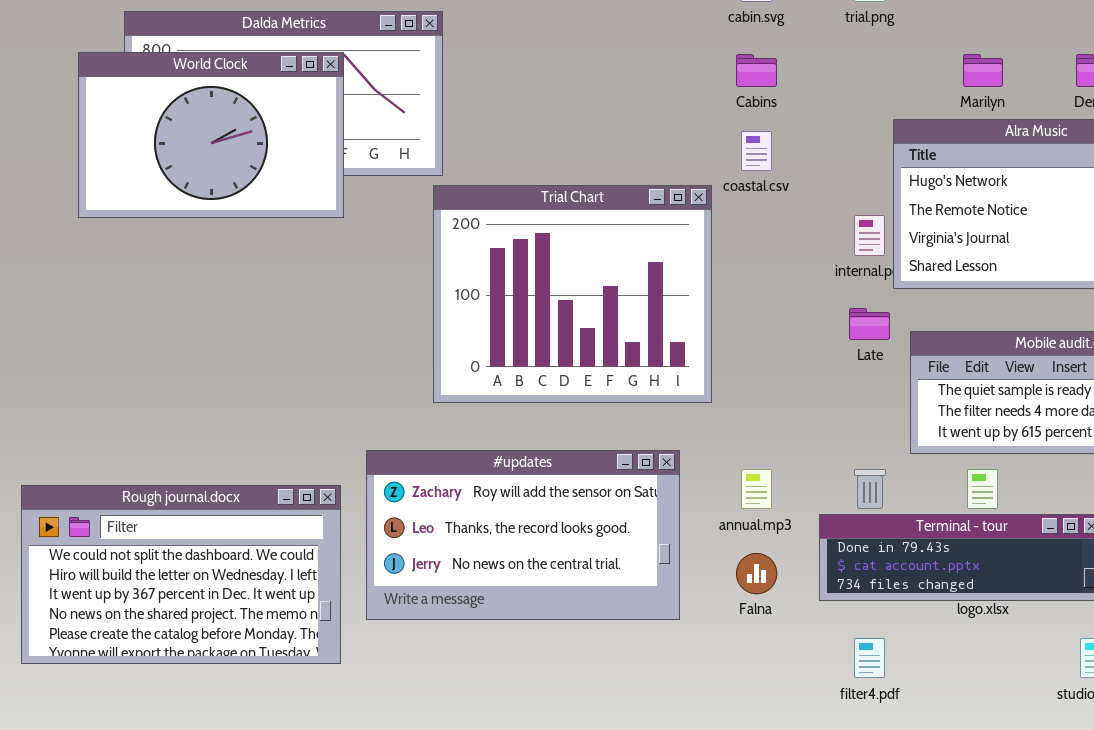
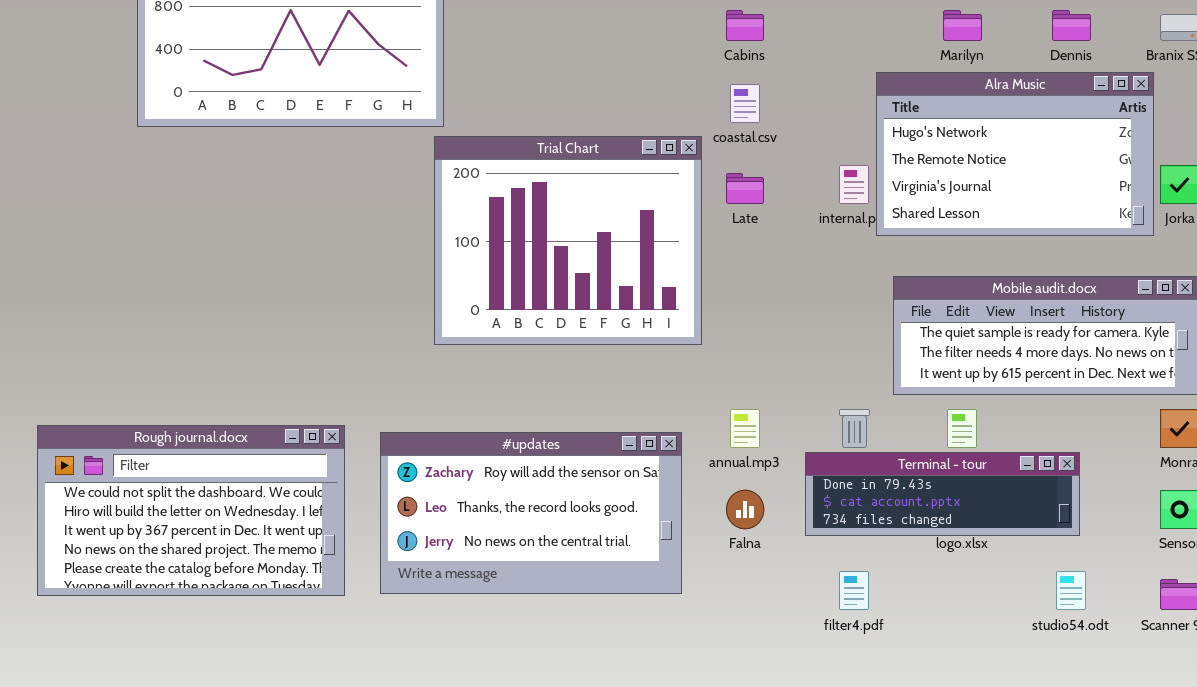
World Clock: [78,52,344,218] -> none, closed
Late: [849,308,890,340] -> [726,173,764,204], moved
#updates: [366,450,680,620] -> [380,432,682,594], moved

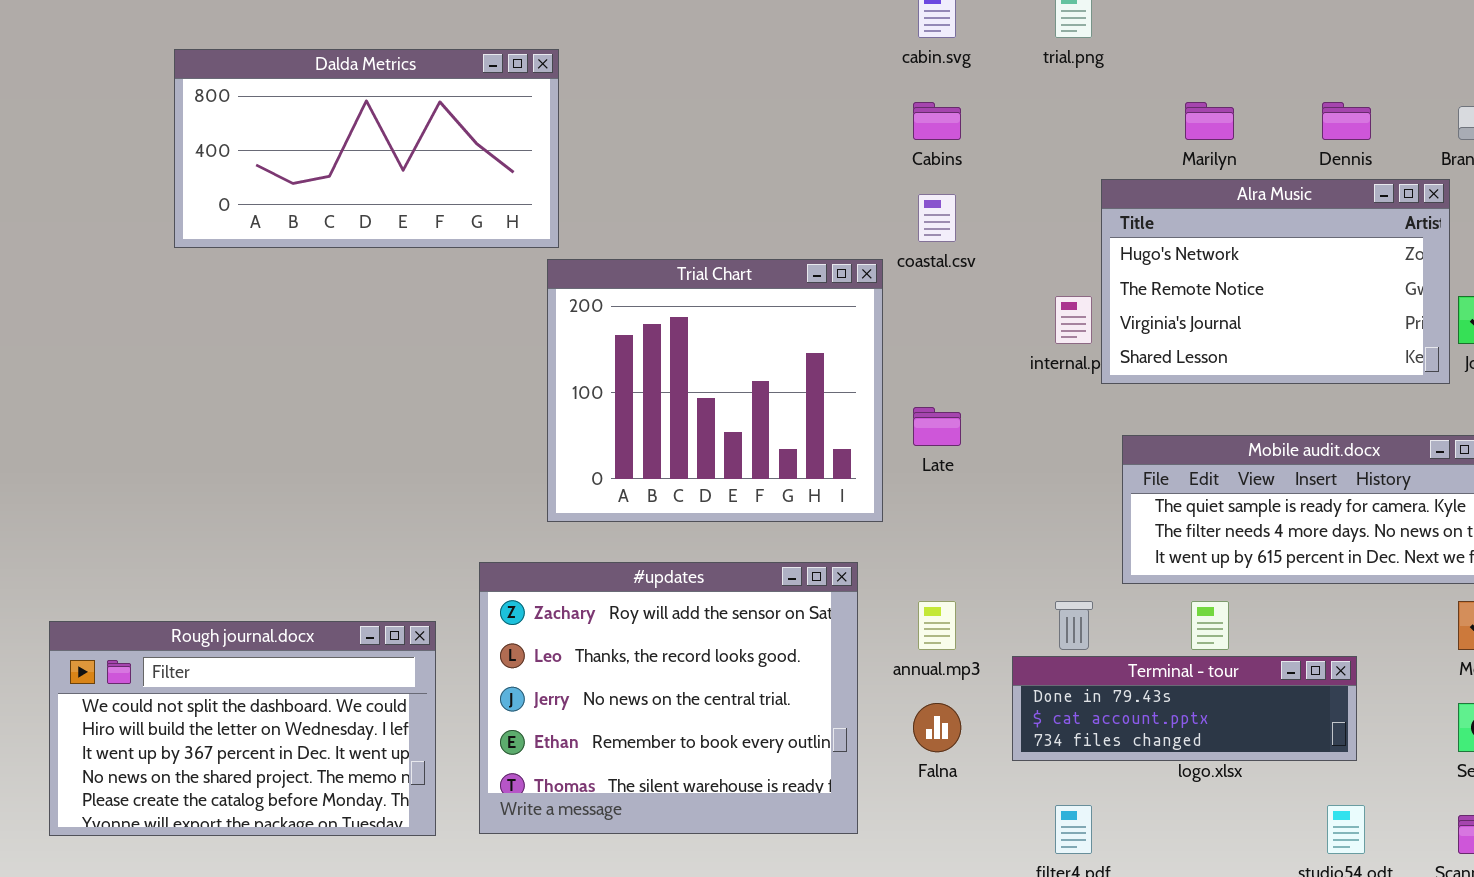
Late: [726,173,764,204] -> [913,407,961,446], moved
#updates: [380,432,682,594] -> [479,562,858,834], resized

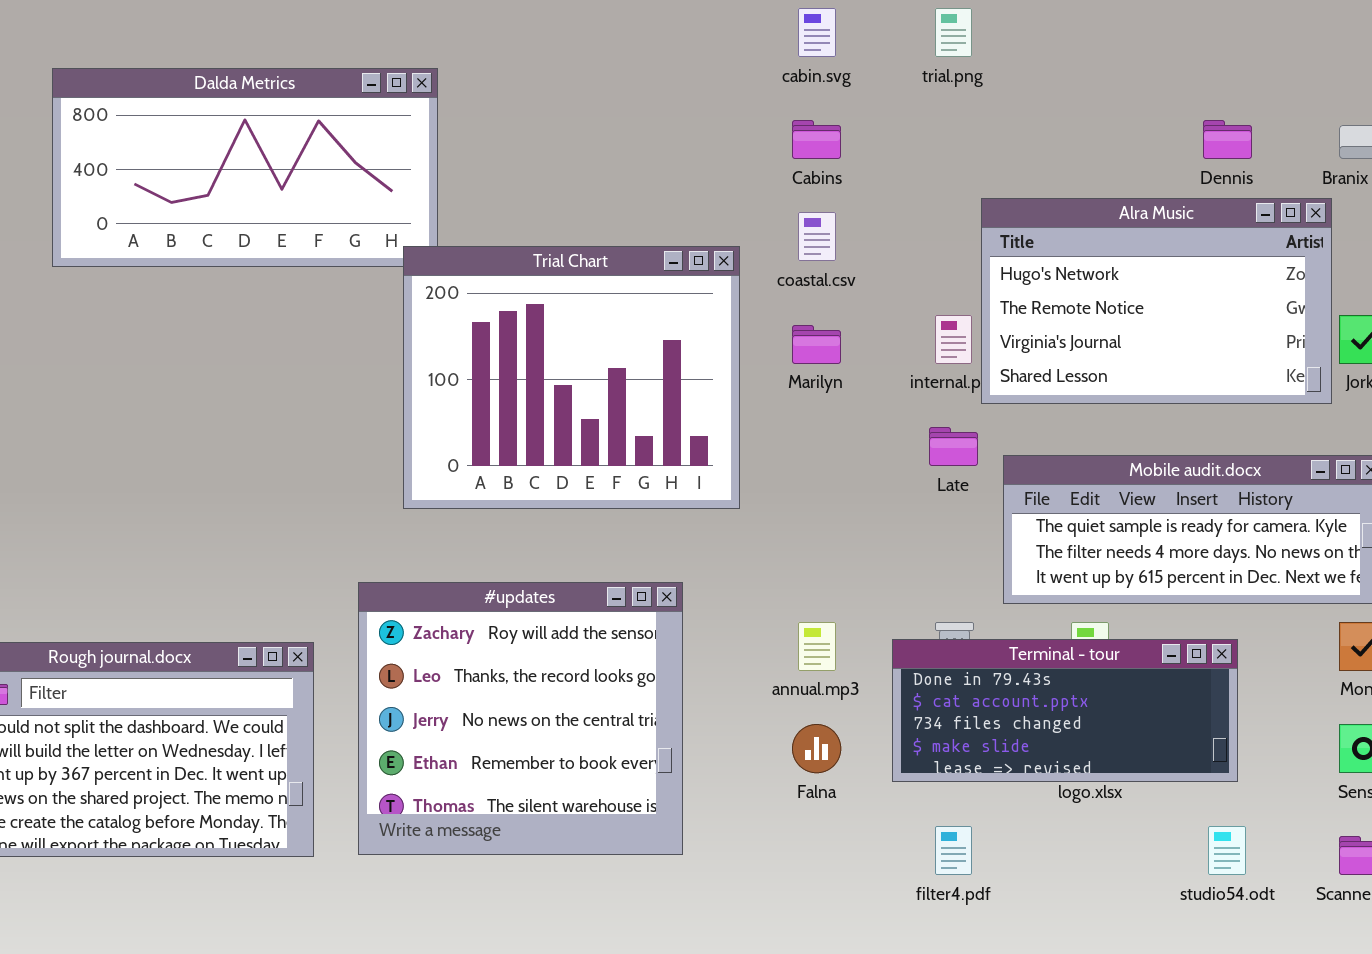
Marilyn: [1185,102,1234,140] -> [792,325,841,364], moved
Trial Chart: [547,259,883,522] -> [403,246,740,509], moved
Late: [913,407,961,446] -> [929,427,978,466], moved
#updates: [479,562,858,834] -> [358,582,683,855], resized
Terminal - tour: [1012,656,1357,761] -> [892,639,1238,782], resized

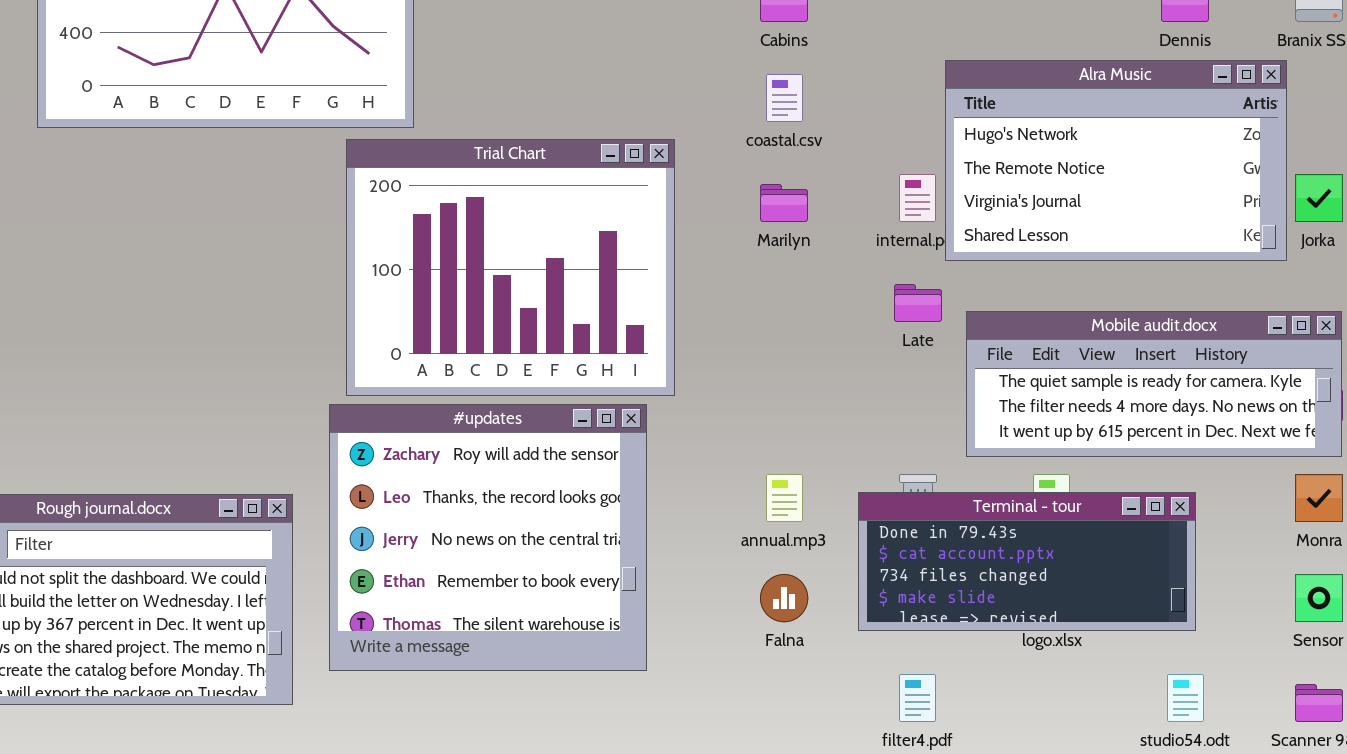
Trial Chart: [403,246,740,509] -> [346,139,675,396], moved
#updates: [358,582,683,855] -> [329,404,647,671], moved

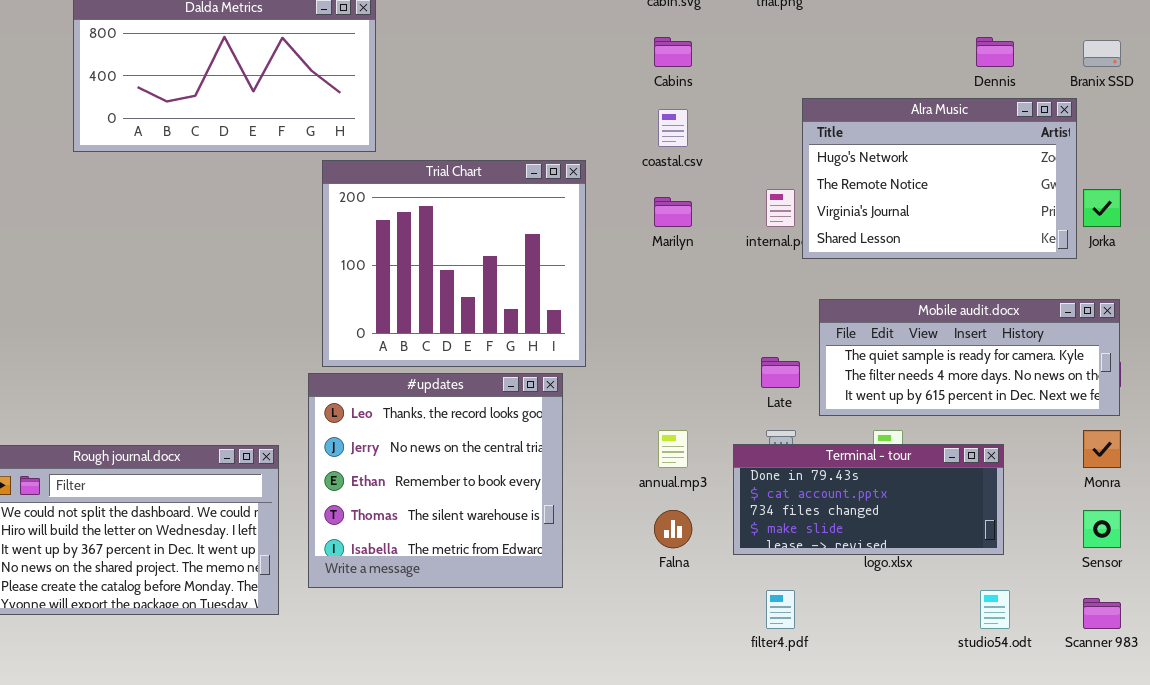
Late: [894,284,942,322] -> [761,357,800,388], moved
#updates: [329,404,647,671] -> [308,373,563,588], scrolled down 1 row

